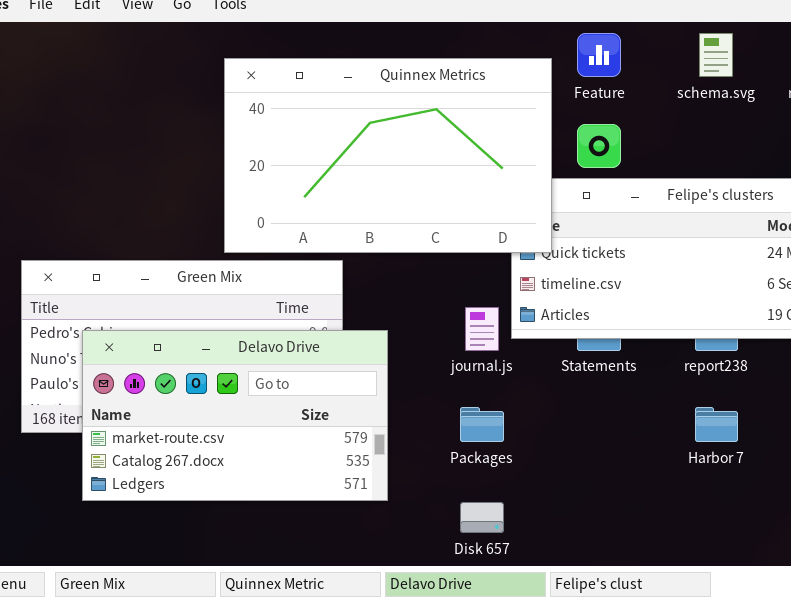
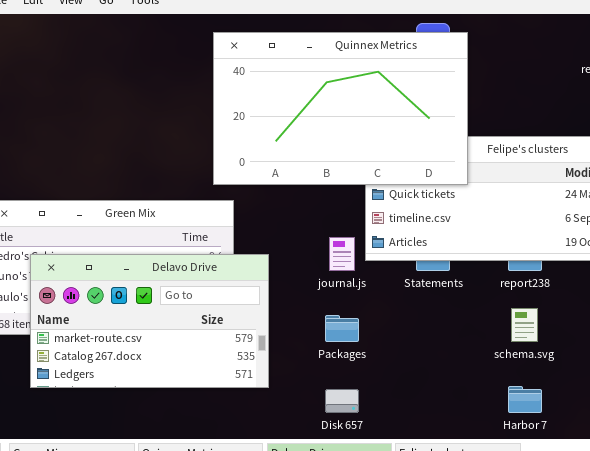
schema.svg: [699,33,733,77] -> [511,308,538,342], moved
Quinnex Metrics: [224,58,552,253] -> [213,32,468,185], moved
Harbor 7: [695,407,738,442] -> [508,386,542,413], moved

